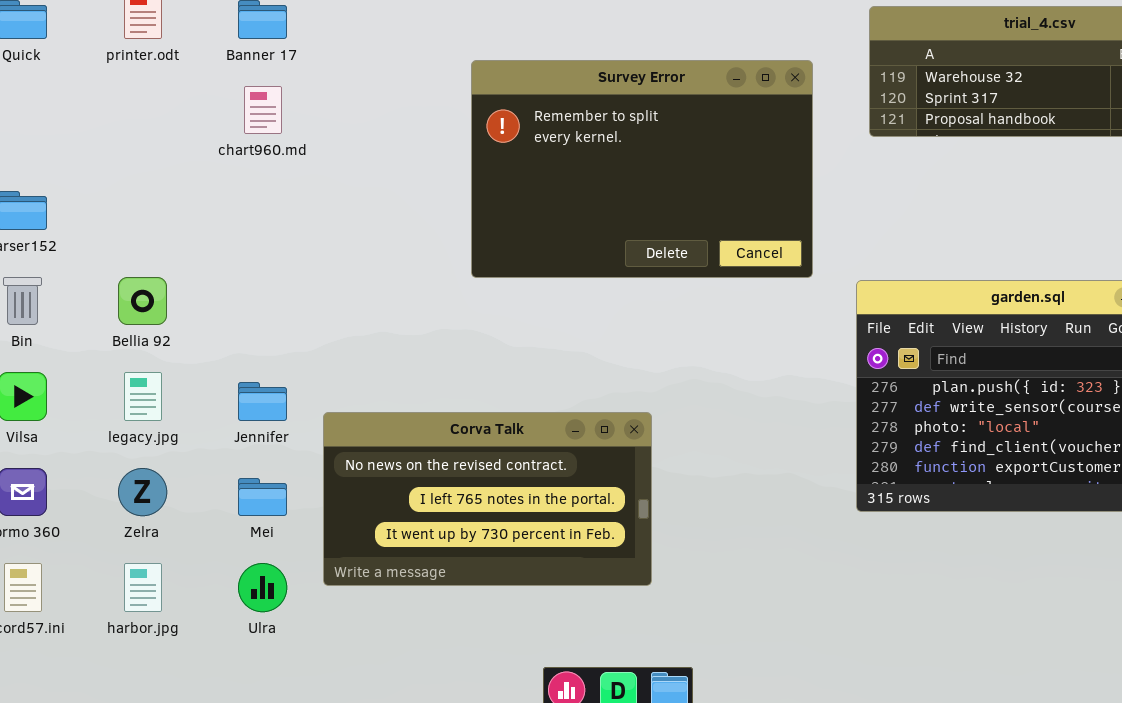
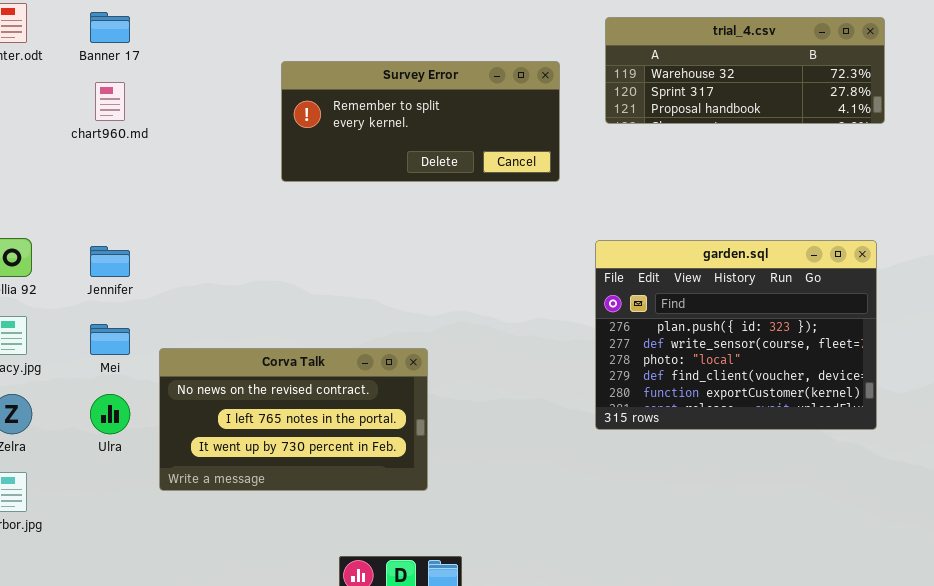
Survey Error: [471,60,813,278] -> [281,61,560,182], resized
Jennifer: [238,382,287,421] -> [90,246,130,277], moved
Mei: [238,478,287,516] -> [90,324,130,355], moved
Ulra: [238,563,287,612] -> [90,394,130,434], moved

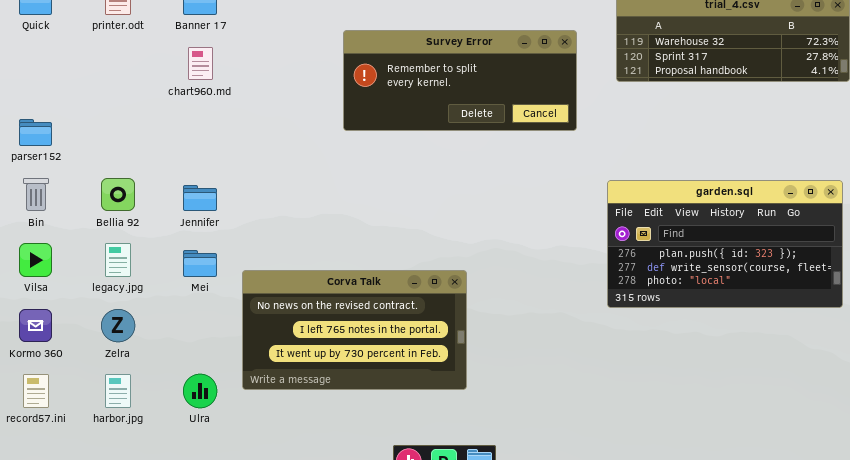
garden.sql: [595,240,877,430] -> [607,180,843,308], resized
Ulra: [90,394,130,434] -> [183,374,217,408], moved

